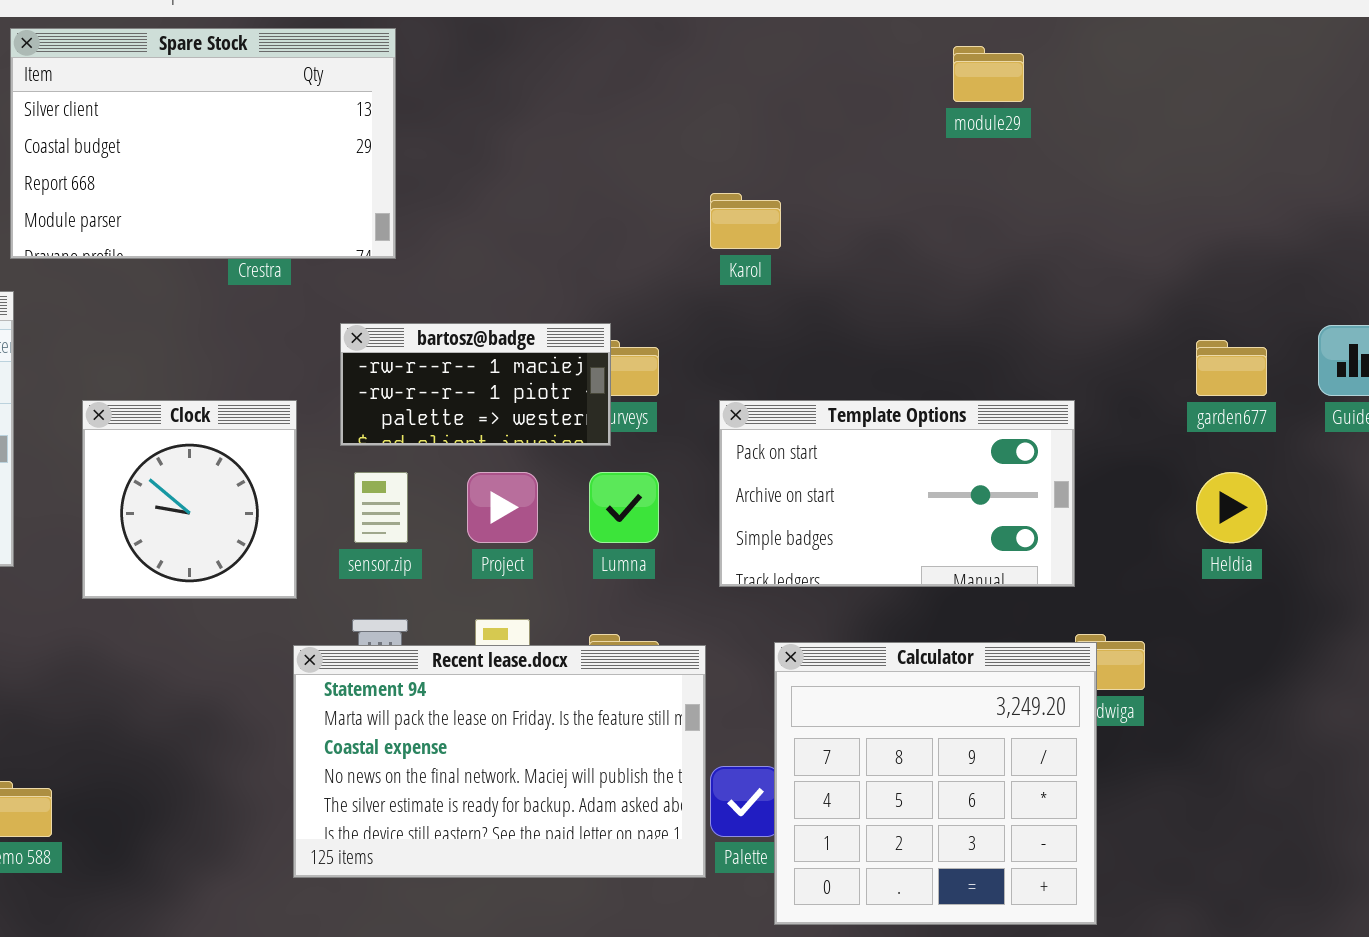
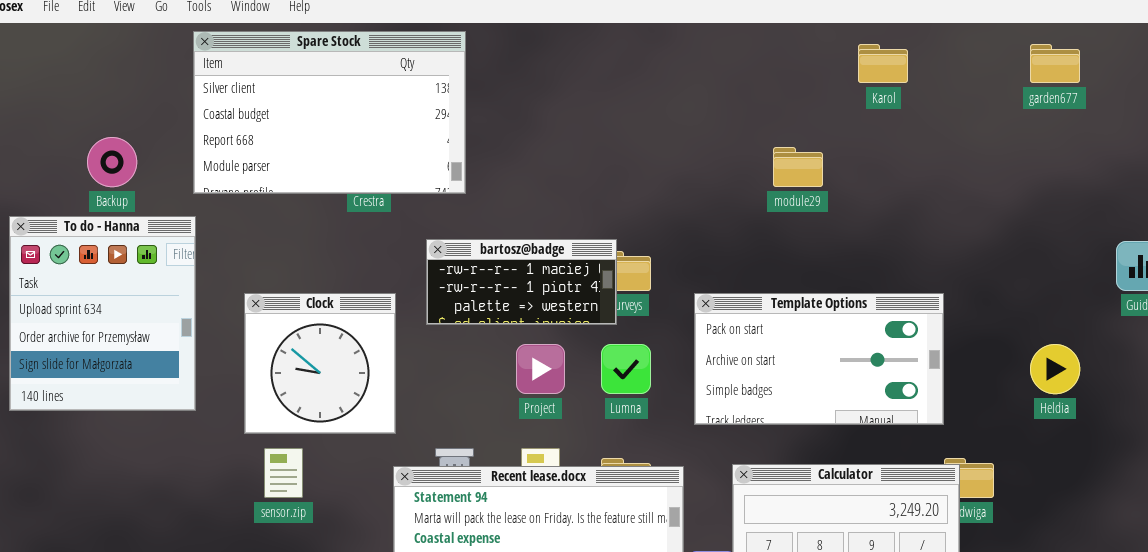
module29: [953,46,1024,102] -> [773,147,823,187], moved
Karol: [710,193,781,249] -> [858,44,908,83], moved
garden677: [1196,340,1267,396] -> [1030,44,1080,83], moved
sensor.zip: [354,472,408,543] -> [264,448,303,498], moved

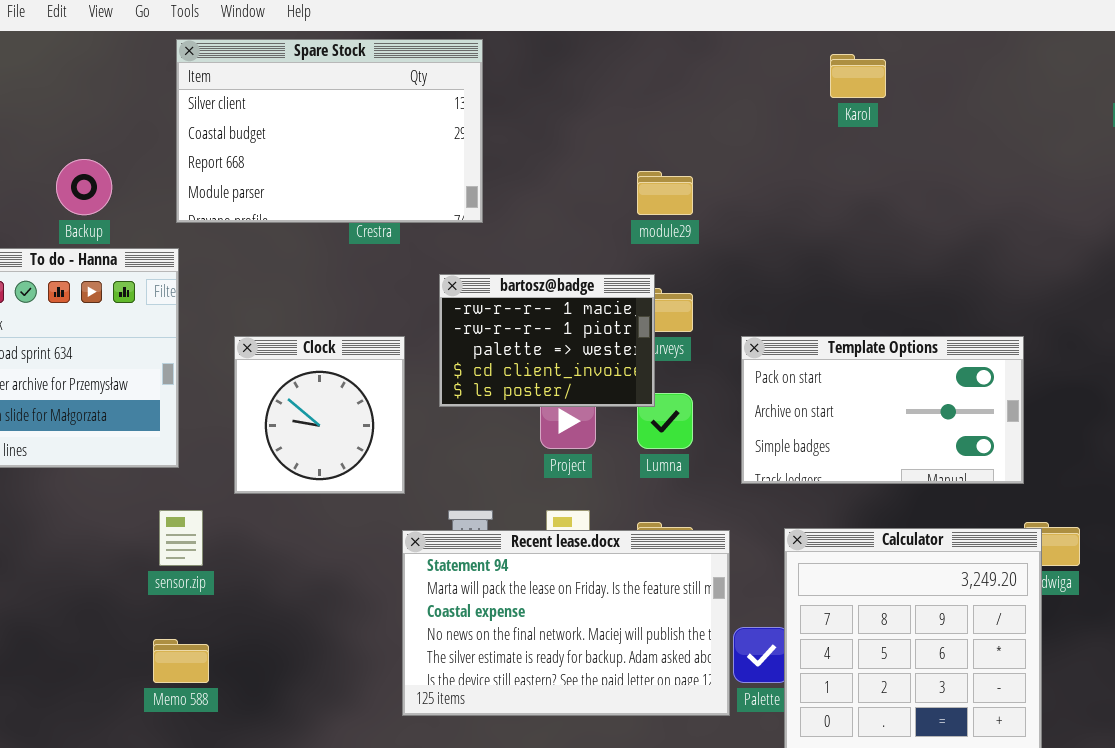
Karol: [858,44,908,83] -> [830,54,886,98], moved
module29: [773,147,823,187] -> [637,171,693,215], moved
bartosz@badge: [426,239,617,325] -> [439,274,655,407], resized
sensor.zip: [264,448,303,498] -> [159,510,203,566], moved

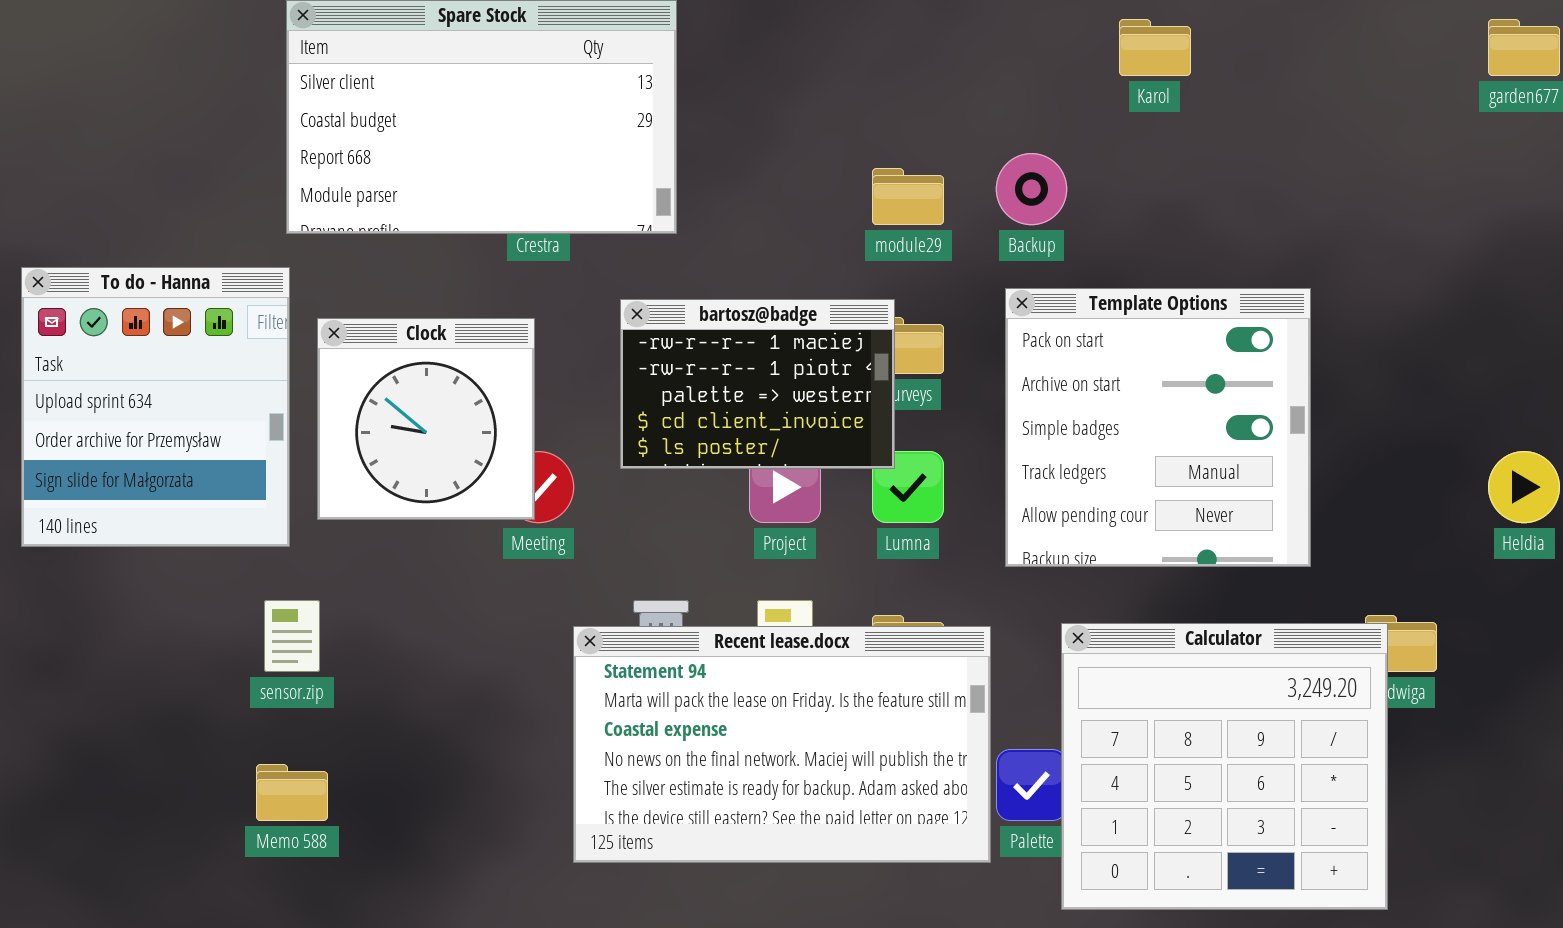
Backup: [56,159,112,215] -> [996,153,1067,225], moved
Clock: [234,336,405,494] -> [317,318,535,520], moved
Template Options: [741,336,1024,484] -> [1005,288,1311,567], resized

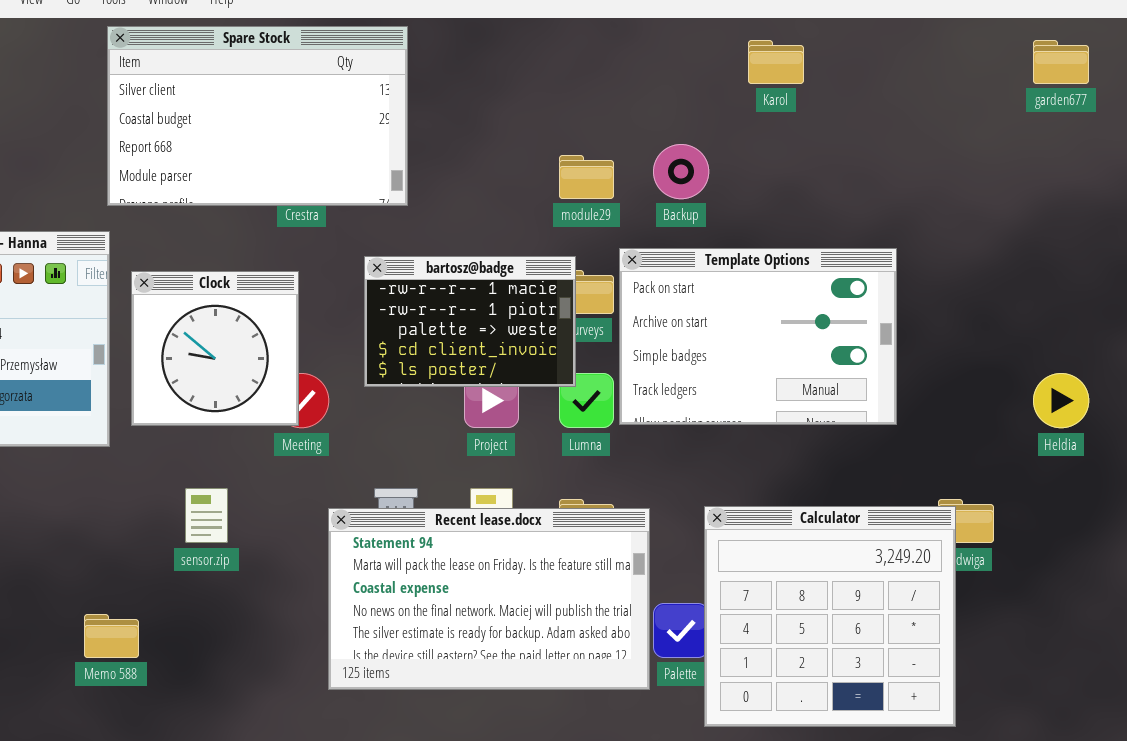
Template Options: [1005,288,1311,567] -> [619,248,897,425], resized
sensor.zip: [264,600,320,672] -> [185,488,228,543], moved

